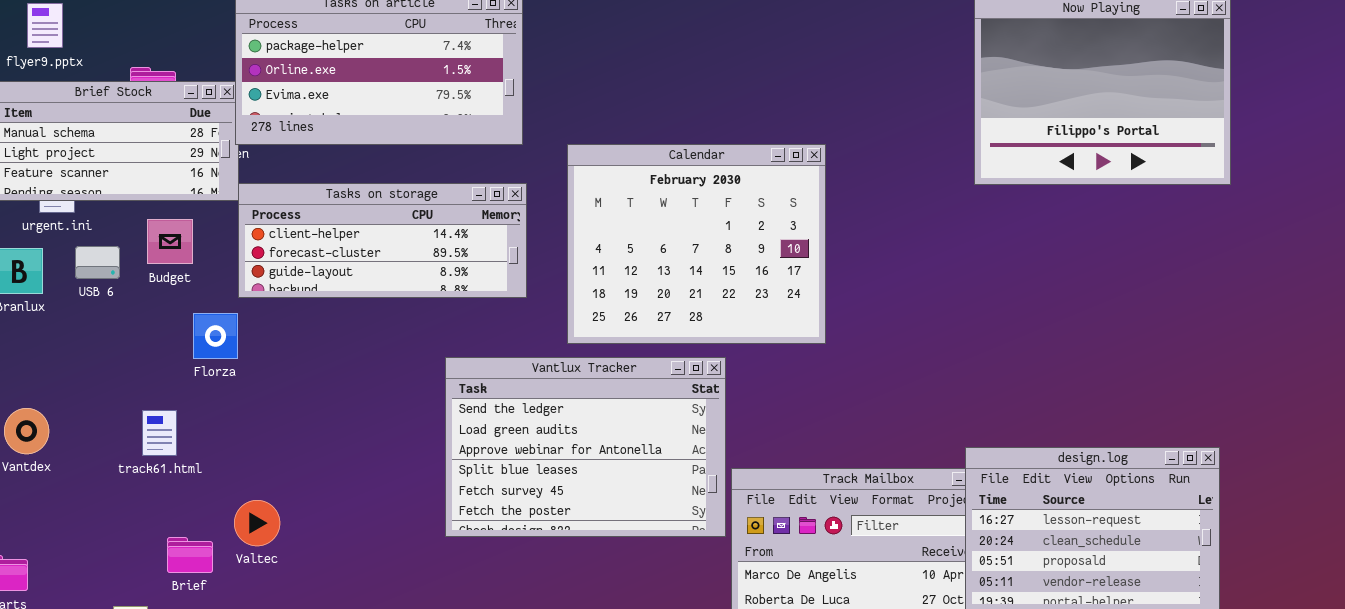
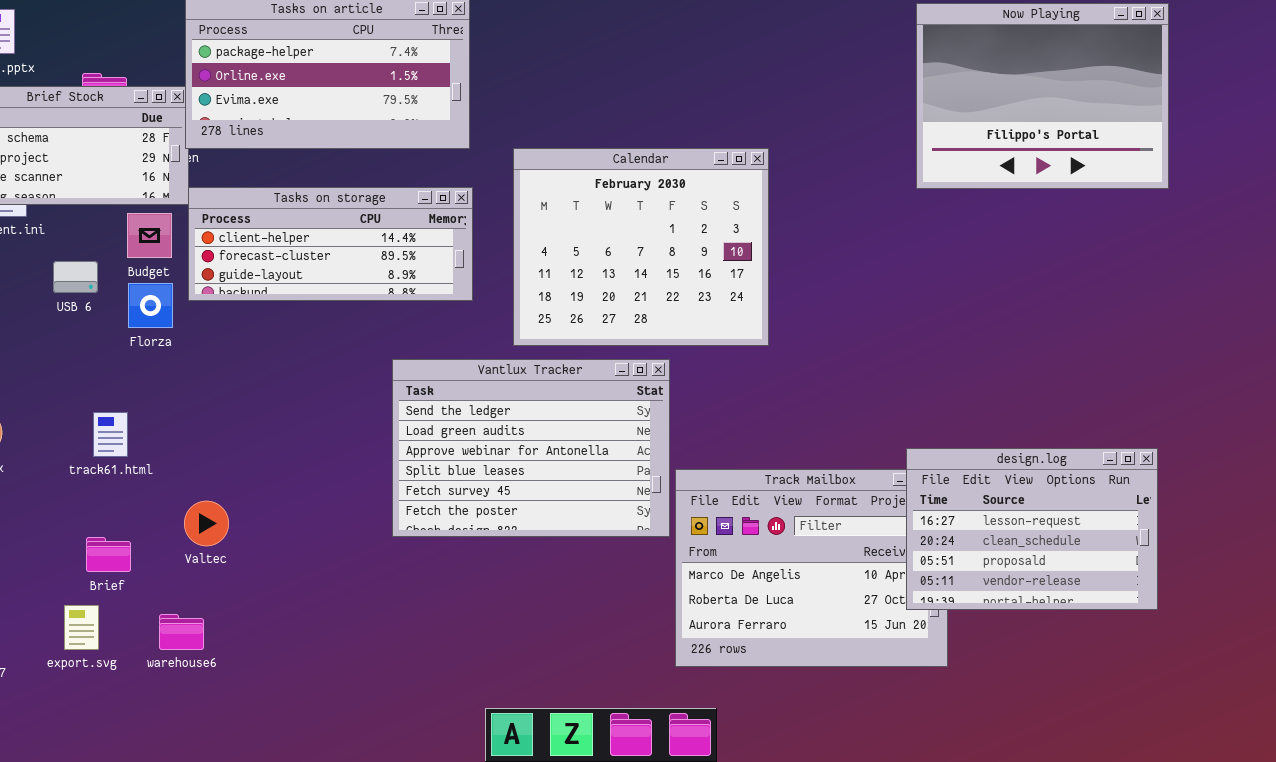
Budget: [147,219,193,264] -> [127,213,172,258], moved
USB 6: [75,246,120,279] -> [53,261,98,293], moved
Florza: [193,313,238,359] -> [128,283,173,328], moved
Brief: [167,537,213,573] -> [86,537,131,572], moved

